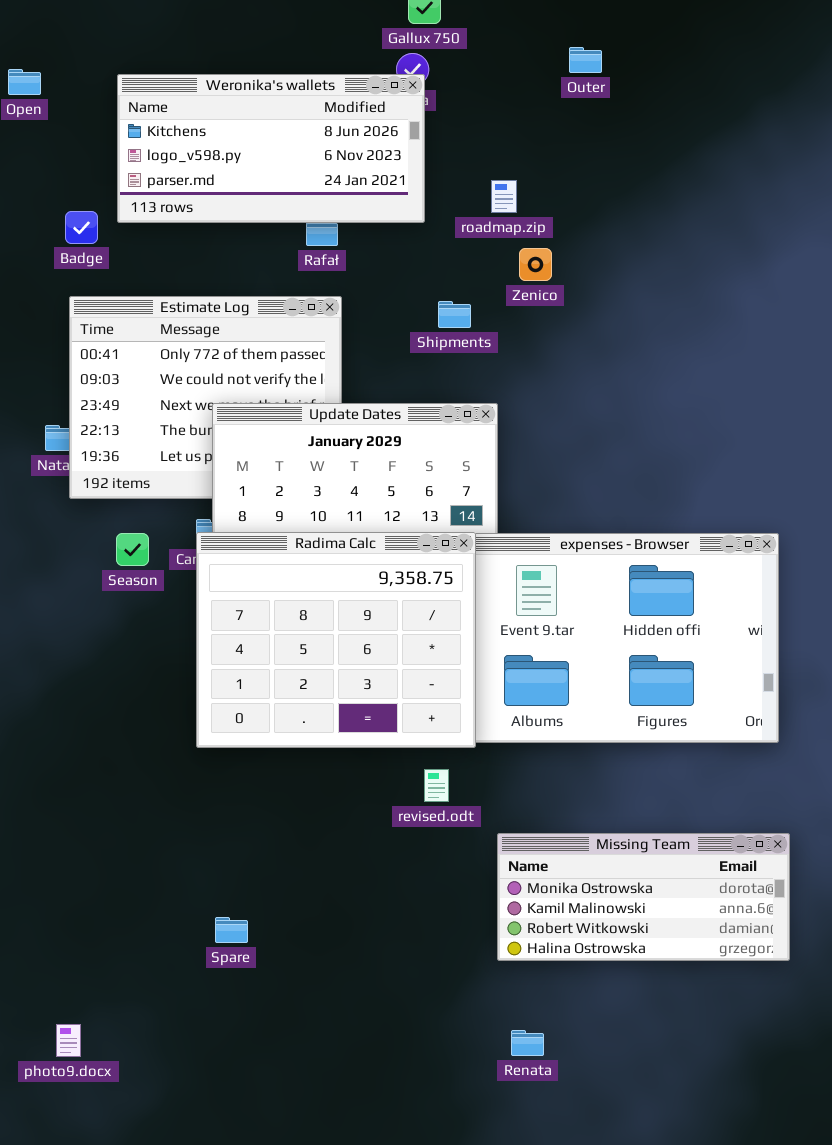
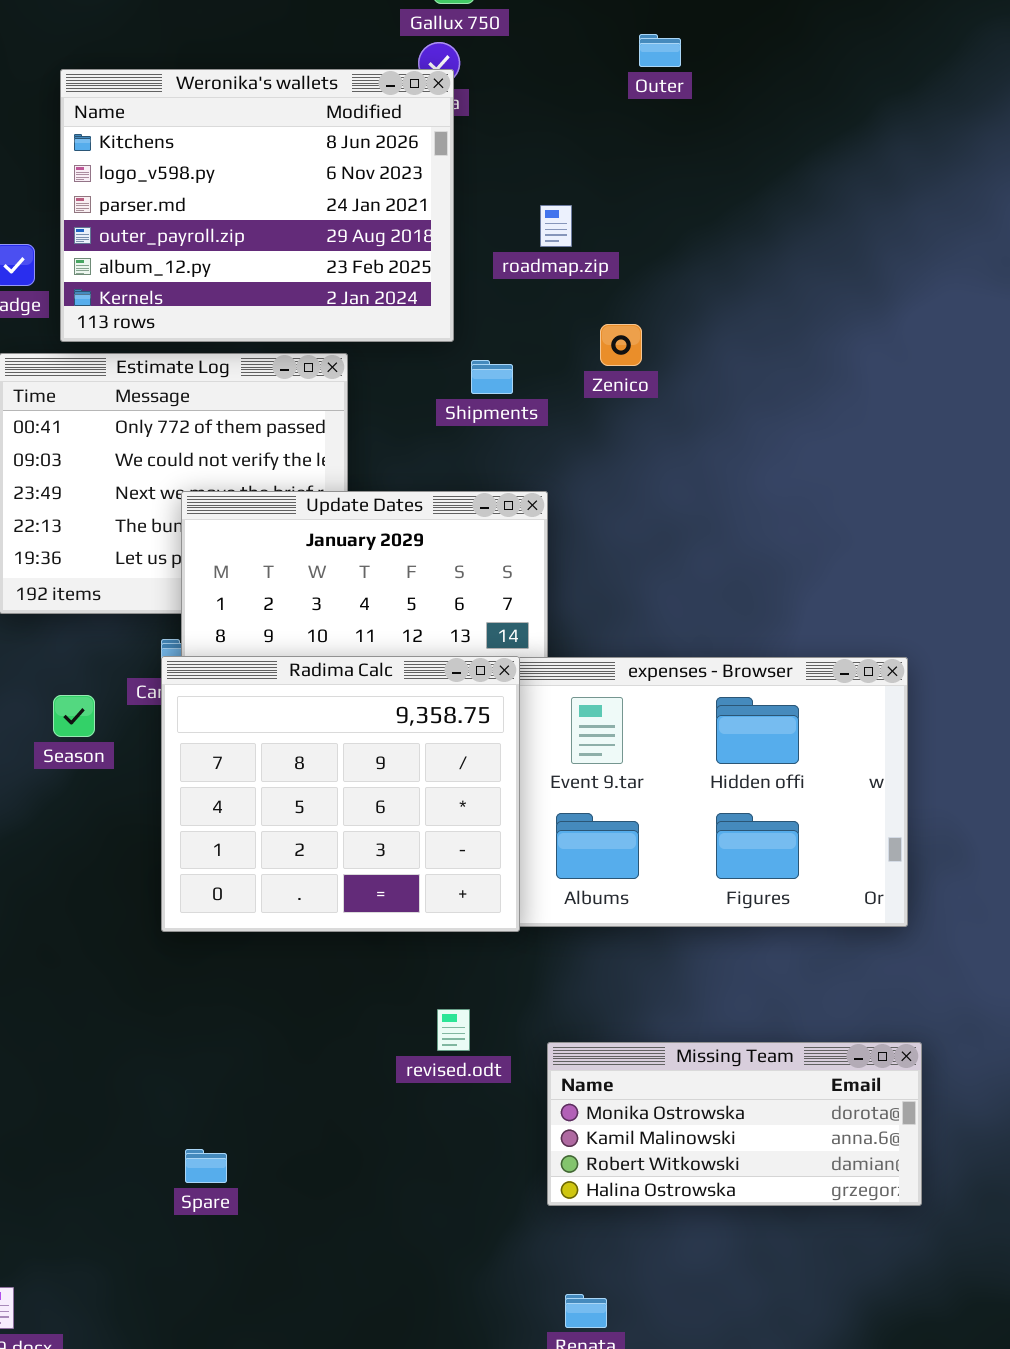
Weronika's wallets: [117,74,425,223] -> [60,69,454,342], resized
Zenico: [519,248,552,281] -> [600,324,642,366], moved
Season: [116,533,149,566] -> [53,695,95,737], moved
revised.odt: [424,769,449,802] -> [437,1009,470,1051], moved

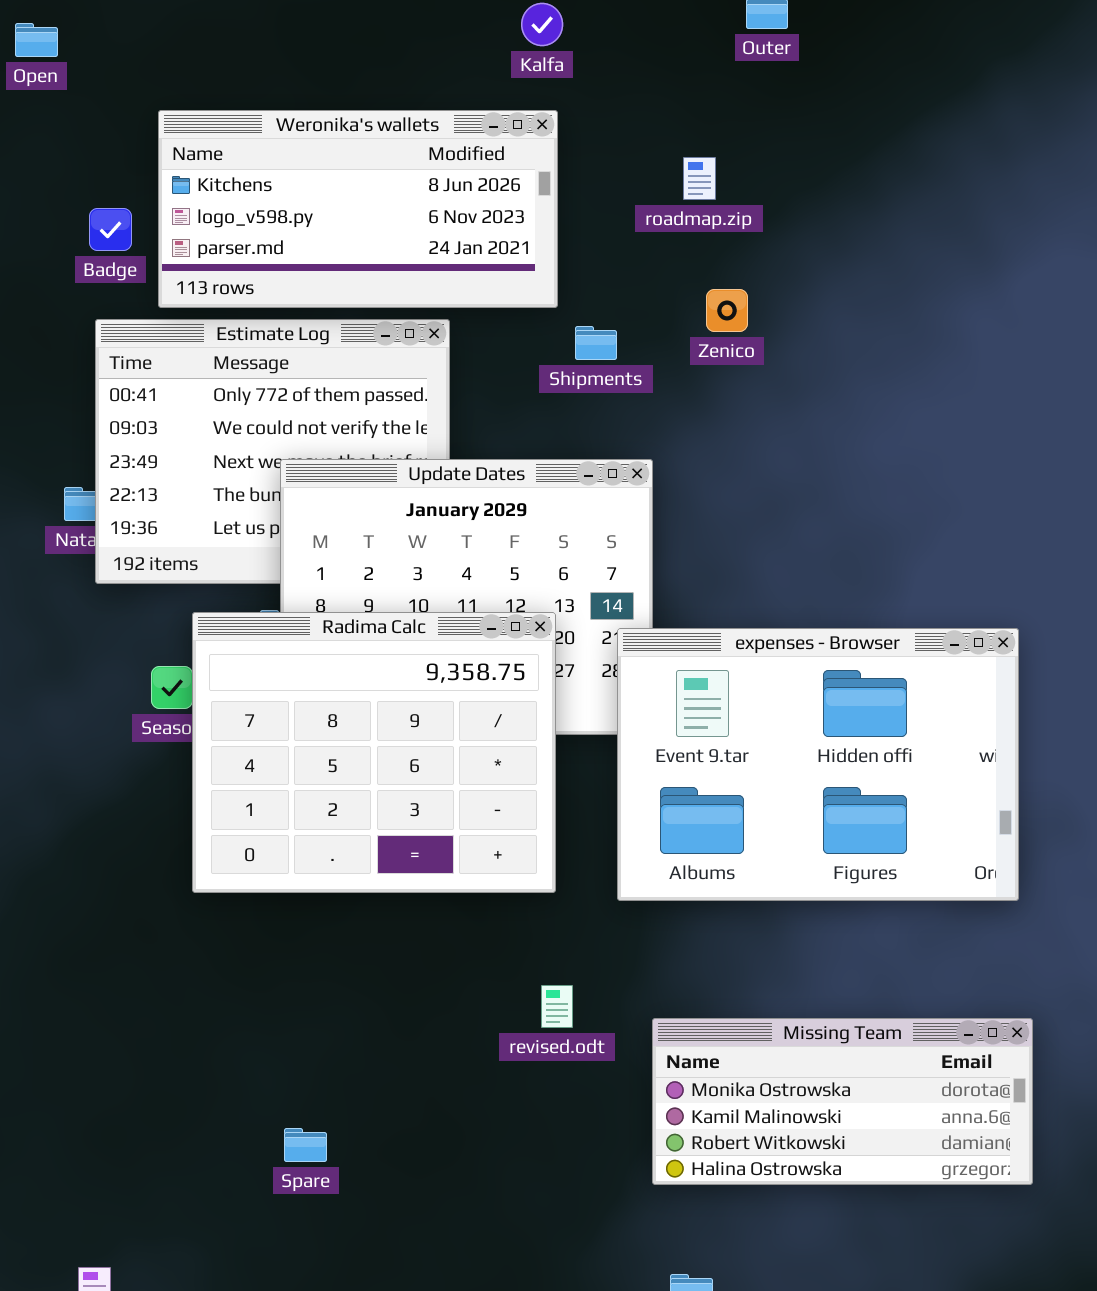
Weronika's wallets: [60,69,454,342] -> [158,110,558,308], resized
roadmap.zip: [540,205,572,247] -> [683,157,716,200], moved
Radima Calc: [161,656,520,932] -> [192,612,556,893], moved

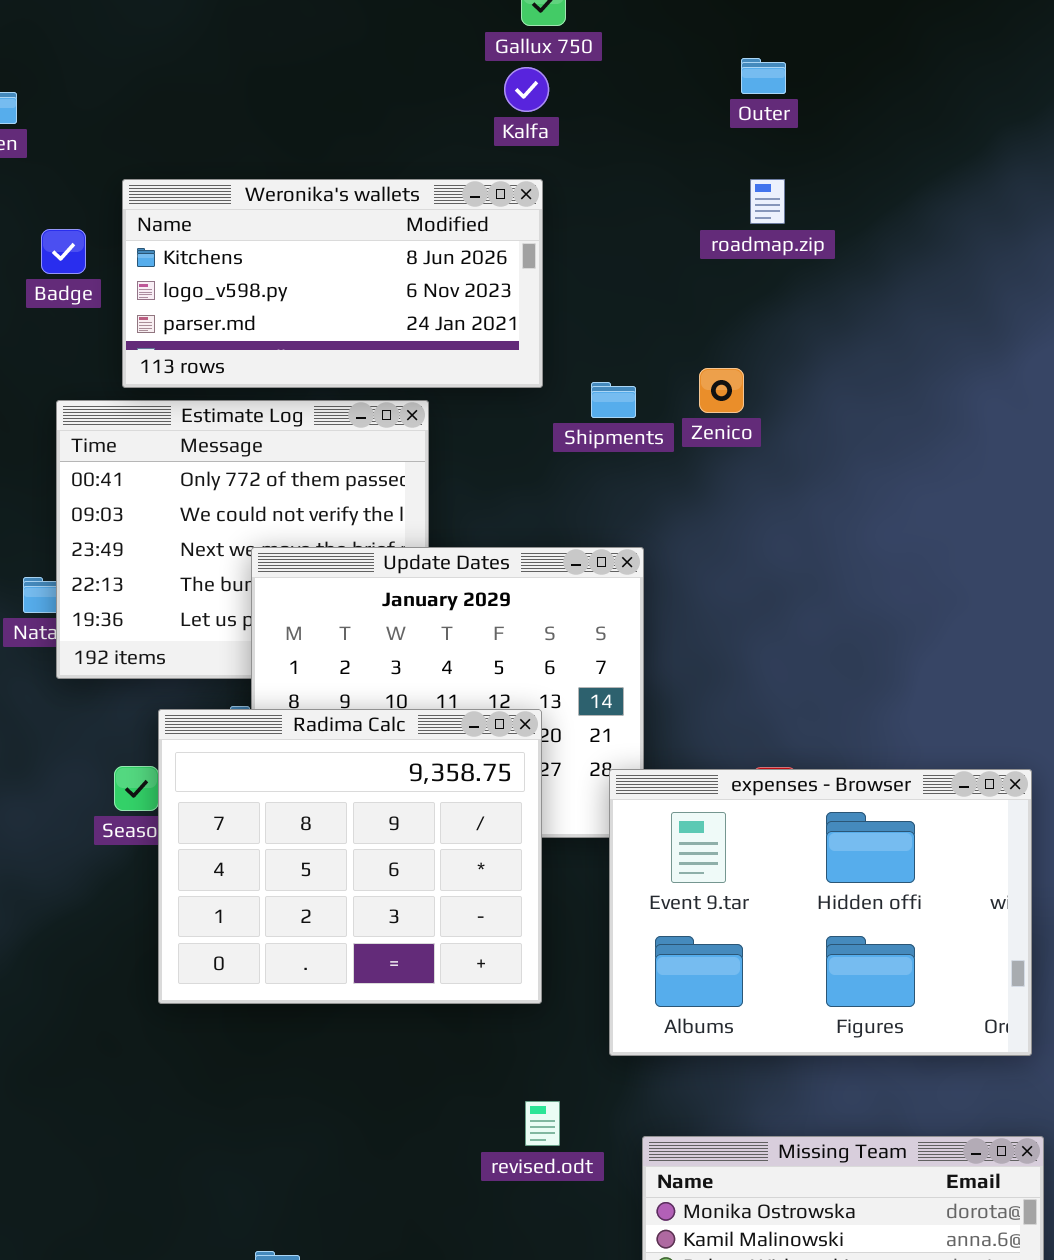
roadmap.zip: [683,157,716,200] -> [750,179,785,224], moved
Badge: [89,208,132,251] -> [41,229,86,274], moved
Shipments: [575,326,617,360] -> [591,382,636,418], moved
expenses - Browser: [617,628,1019,901] -> [609,769,1032,1056], moved

